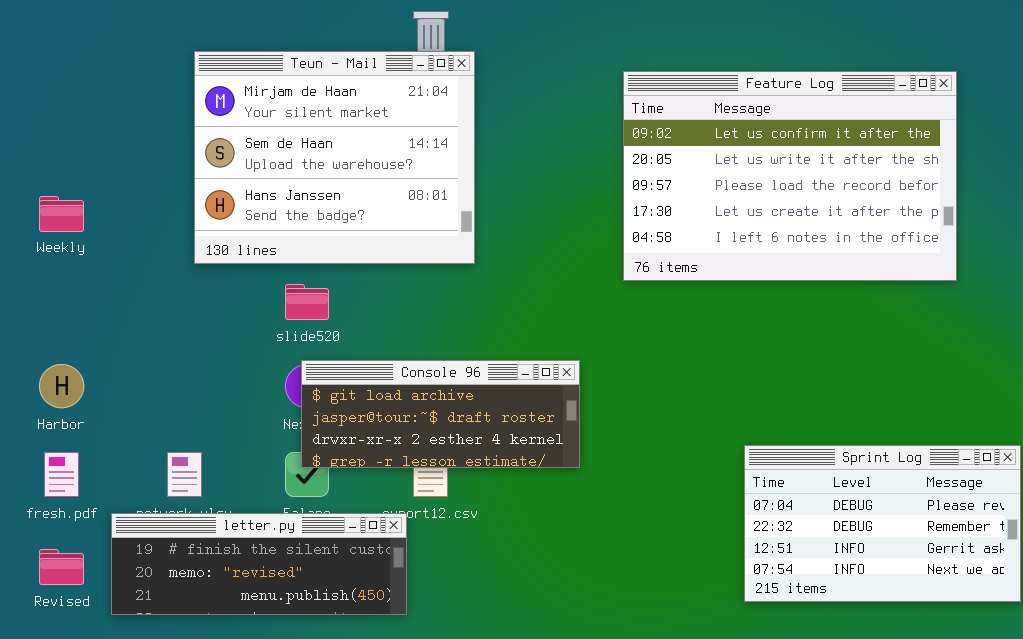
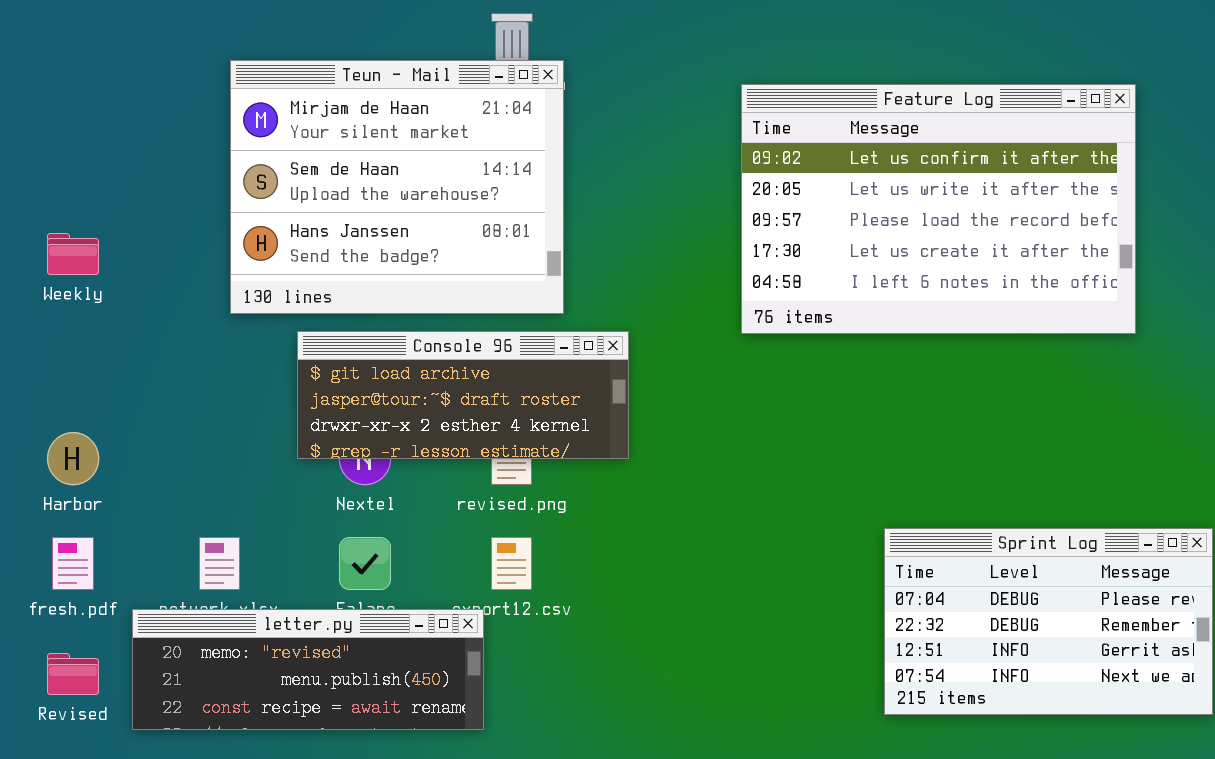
Console 96: [301,360,580,468] -> [297,331,629,459], moved
letter.py: [111,513,407,615] -> [132,609,484,730], scrolled down 1 row

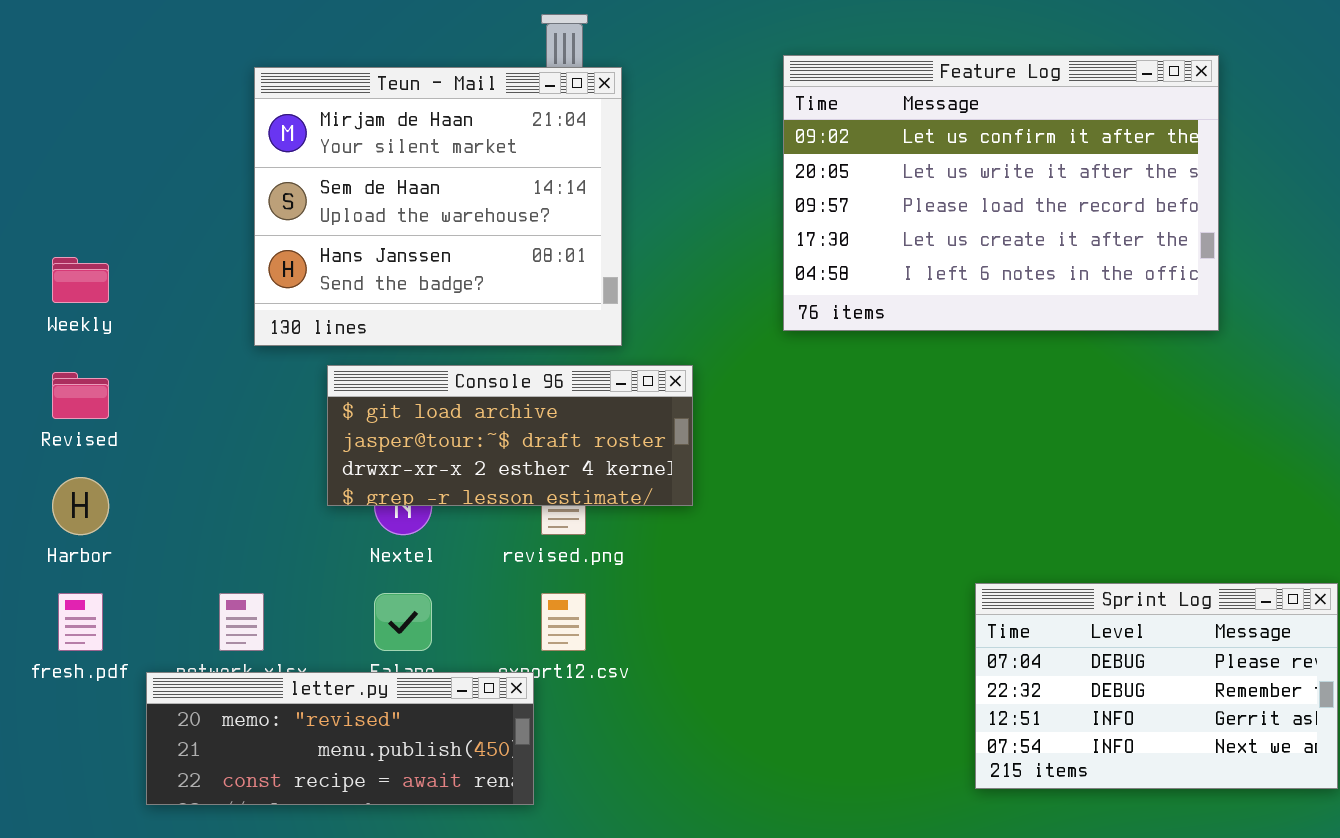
Feature Log: [741,84,1136,334] -> [783,55,1219,331], moved
Revised: [47,653,99,695] -> [52,372,109,419], moved

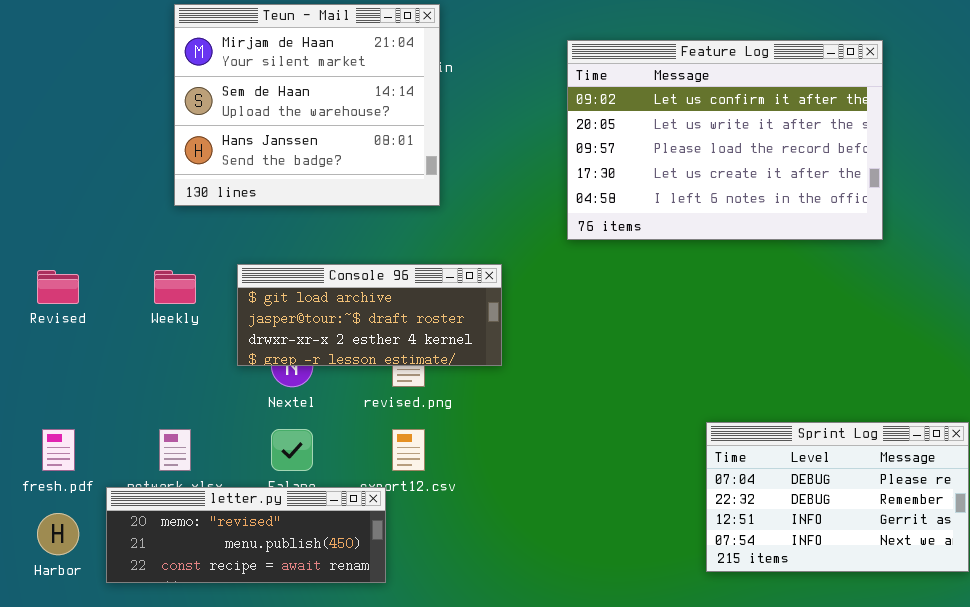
Teun - Mail: [254,67,622,346] -> [174,4,440,206], moved
Weekly: [52,257,109,303] -> [154,270,196,304], moved
Harbor: [52,477,109,535] -> [37,513,79,555], moved

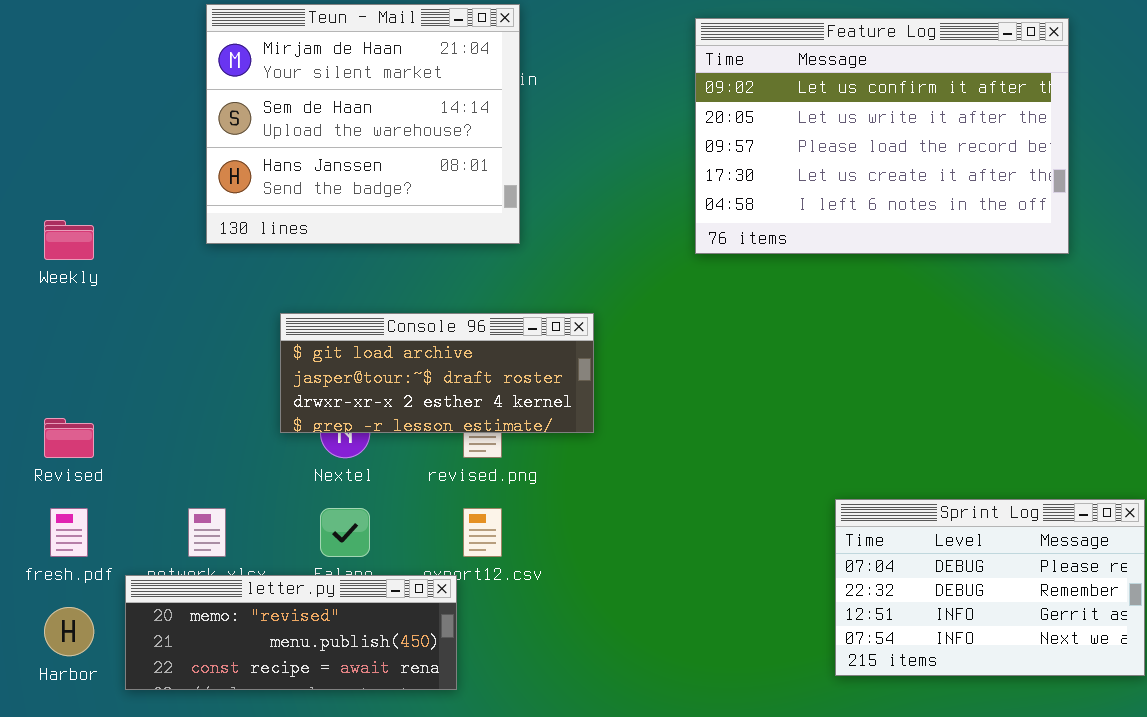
Feature Log: [567,40,883,240] -> [695,18,1069,254], moved
Revised: [37,270,79,304] -> [44,418,94,458], moved
Weekly: [154,270,196,304] -> [44,220,94,260], moved

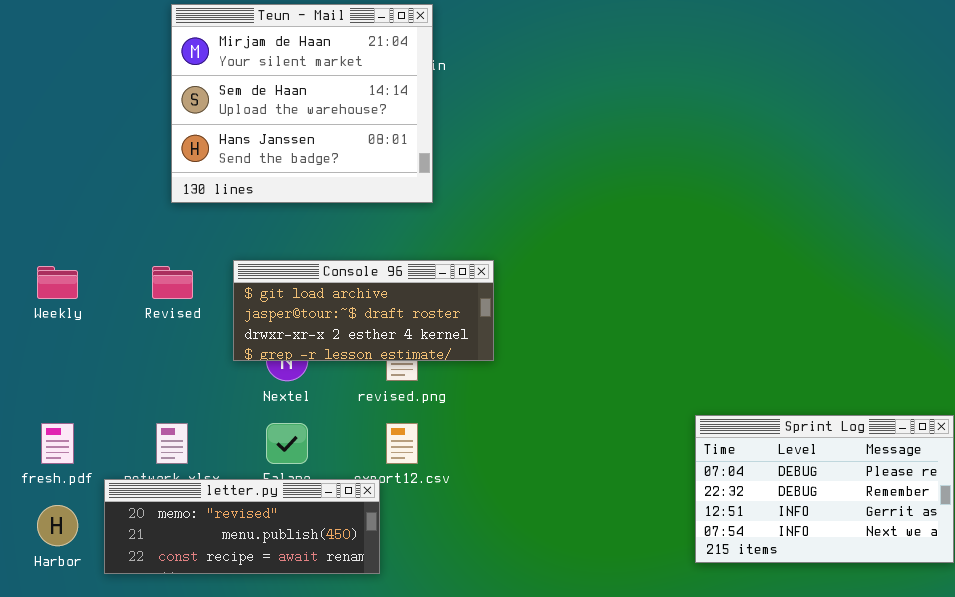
Feature Log: [695,18,1069,254] -> none, closed
Weekly: [44,220,94,260] -> [37,266,78,299], moved
Revised: [44,418,94,458] -> [152,266,193,299], moved

